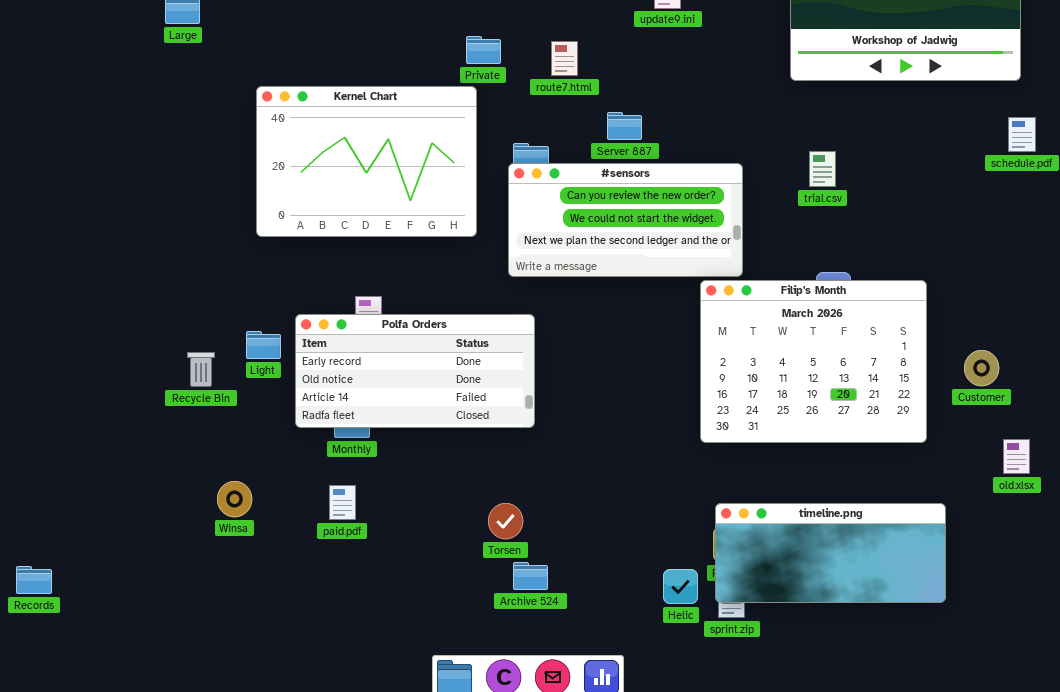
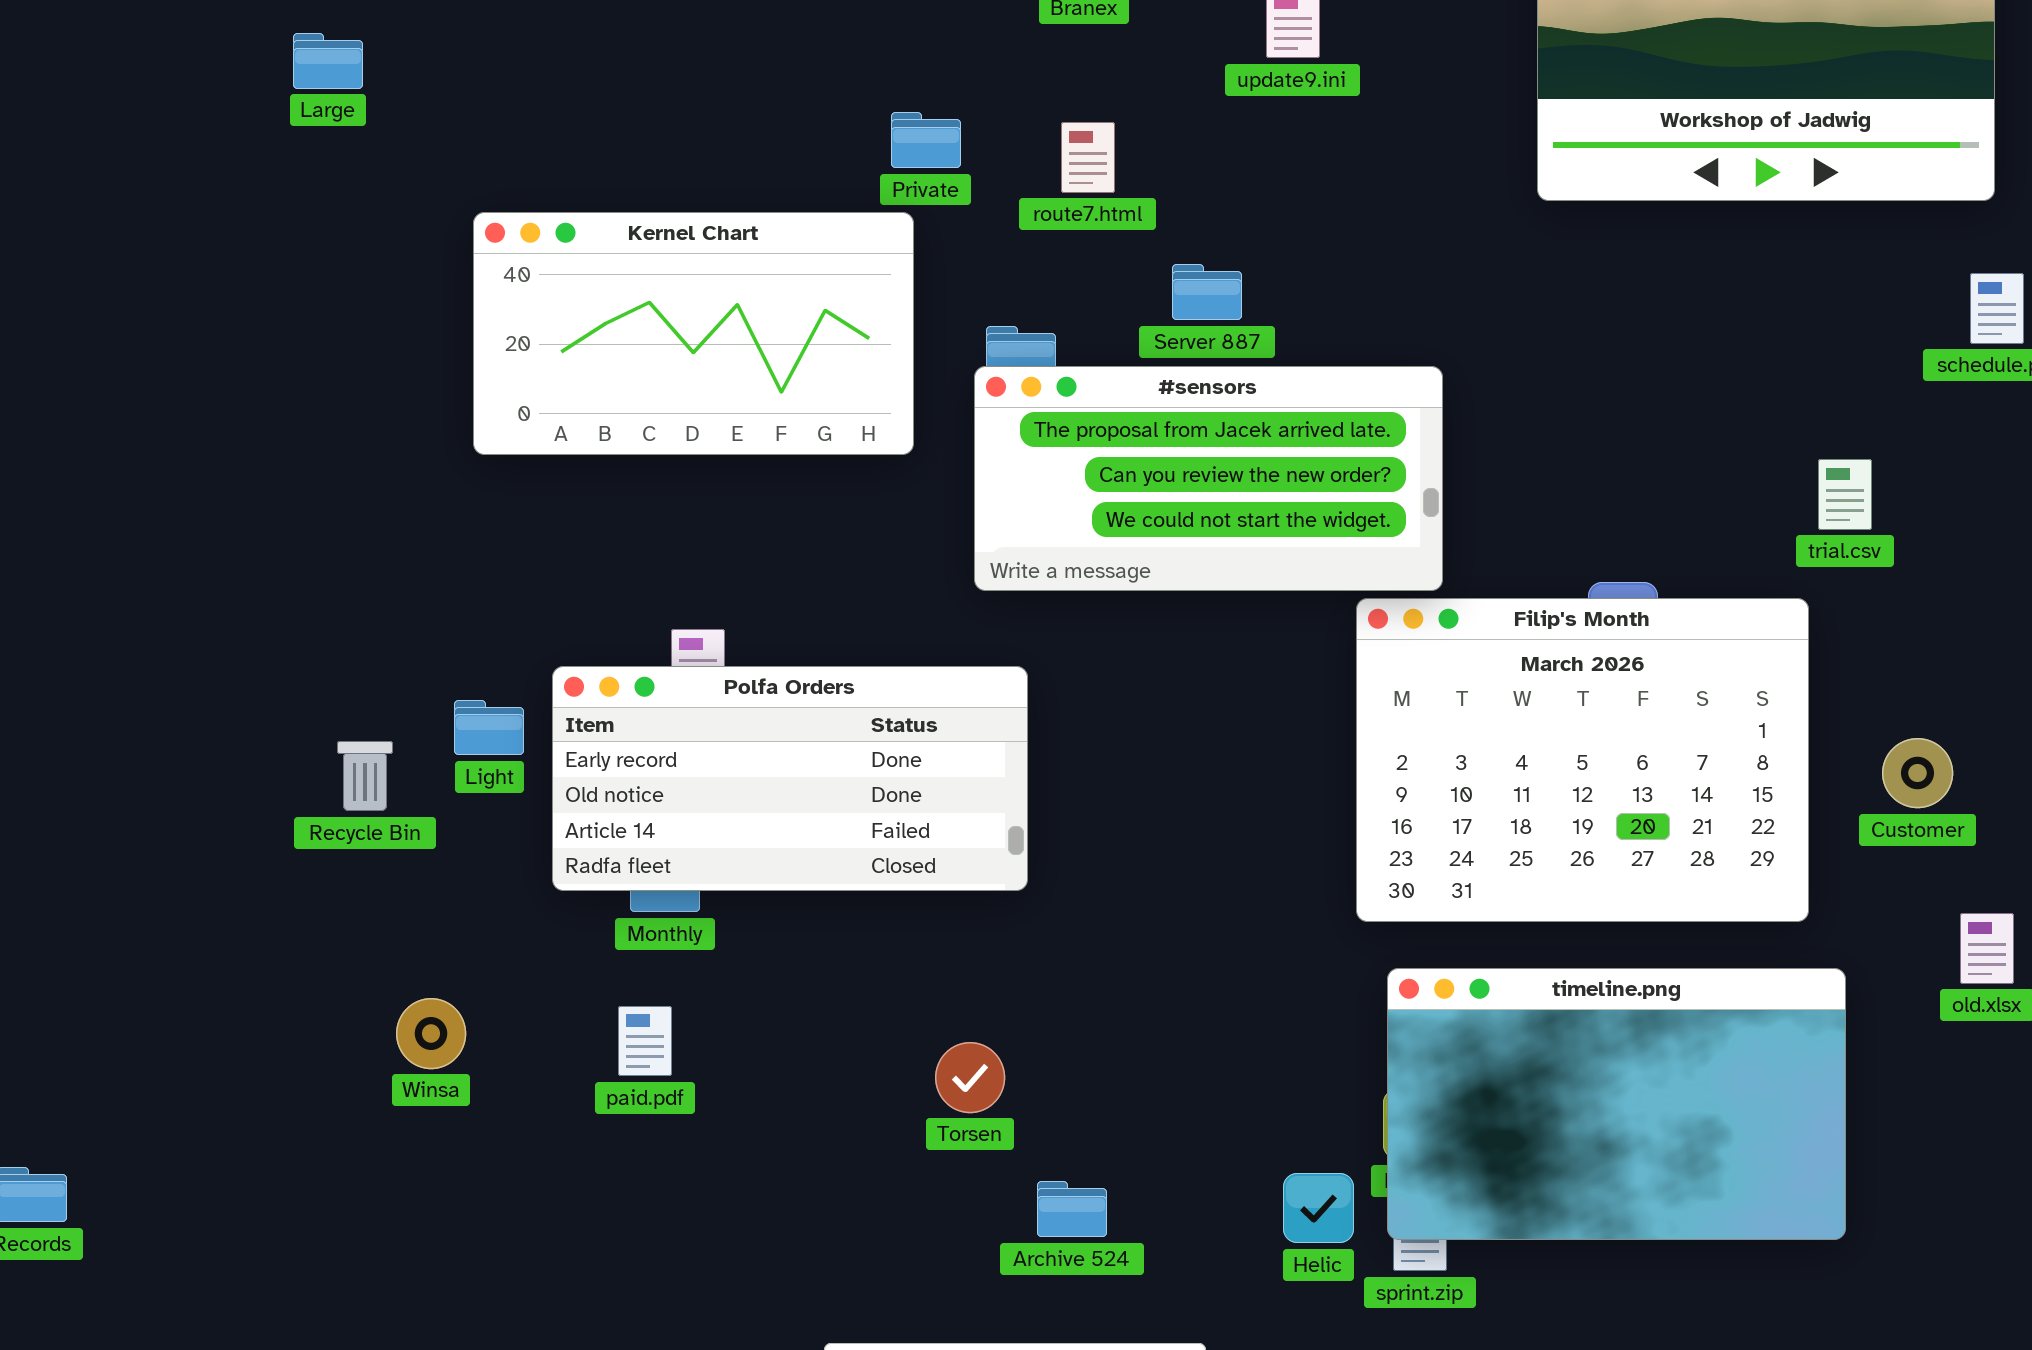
Kernel Chart: [256,86,477,237] -> [473,212,914,455], resized
trial.csv: [809,151,836,187] -> [1818,459,1872,530], moved
#sensors: [508,163,743,277] -> [974,366,1443,591], scrolled up 1 row
timeline.png: [715,503,946,603] -> [1387,968,1846,1240], resized
Archive 524: [513,562,548,590] -> [1037,1181,1107,1237], moved

